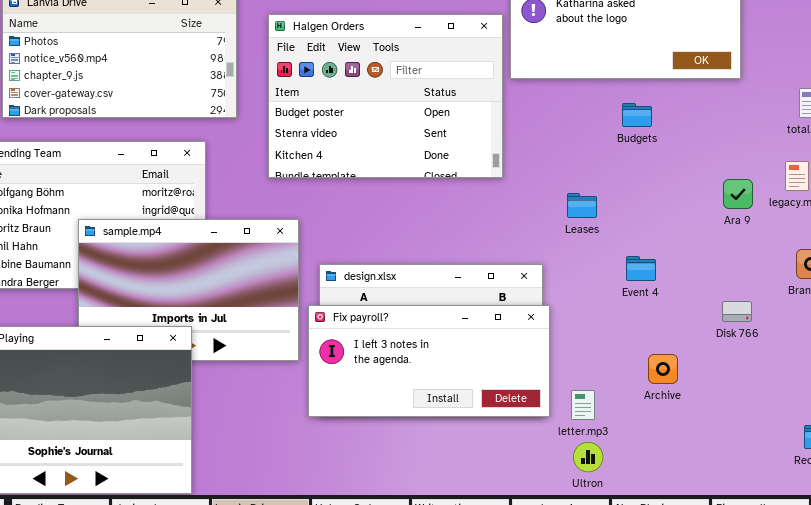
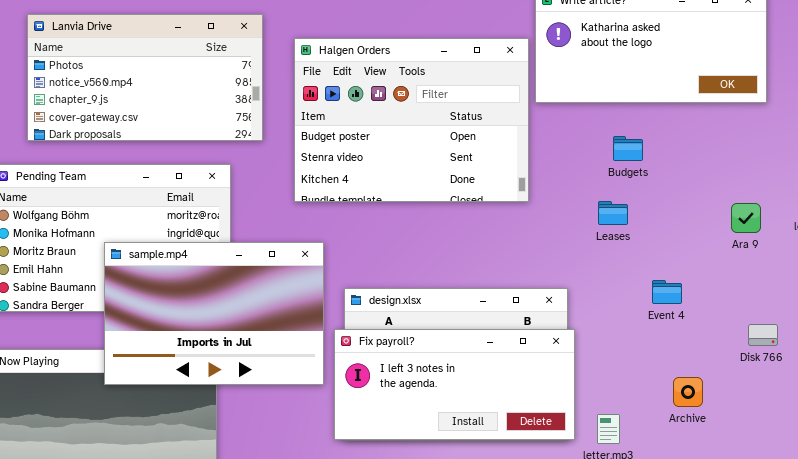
Budgets: [622,103,652,127] -> [613,136,643,161], moved
Ara 9: [723,179,753,209] -> [731,203,761,233], moved
Leases: [567,193,597,218] -> [598,201,628,225], moved
sample.mp4: [78,219,299,361] -> [104,242,324,385], raised

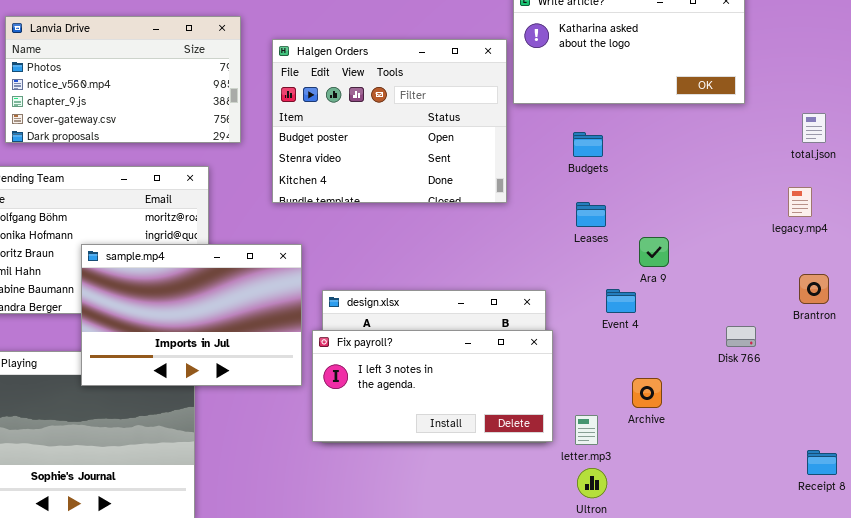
Budgets: [613,136,643,161] -> [573,132,603,157], moved
Ara 9: [731,203,761,233] -> [639,237,669,267], moved
Event 4: [652,280,682,304] -> [606,289,636,313], moved
Archive: [673,377,703,407] -> [632,378,662,408], moved

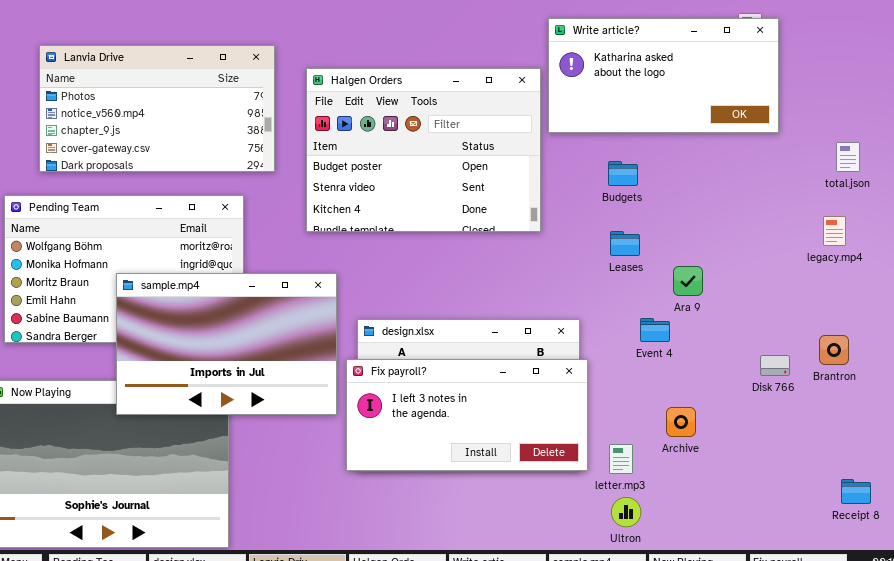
Brantron: [799,274,829,304] -> [819,335,849,365], moved

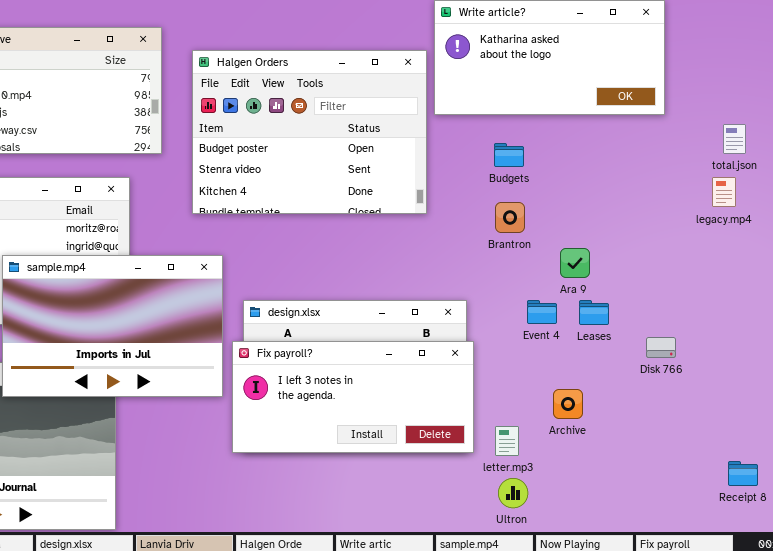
legacy.mp4: [823,216,846,246] -> [712,177,736,207], moved
Leases: [610,231,640,256] -> [579,300,609,325], moved
Brantron: [819,335,849,365] -> [495,202,525,233], moved

